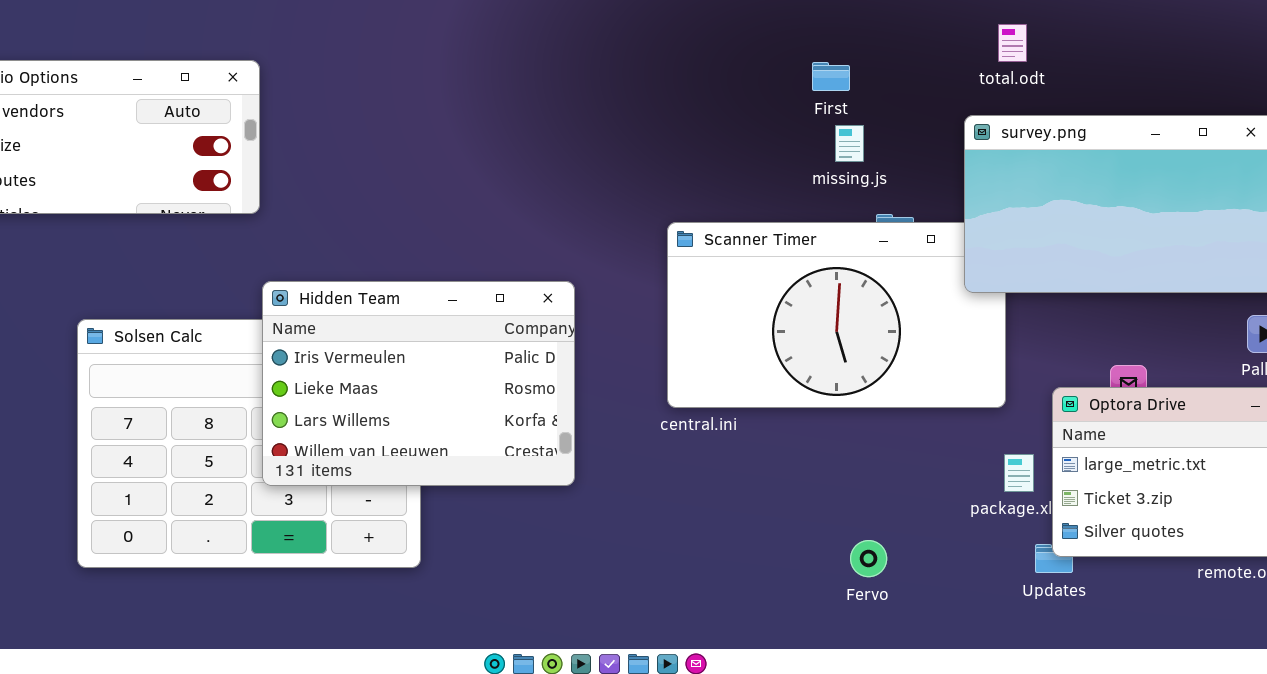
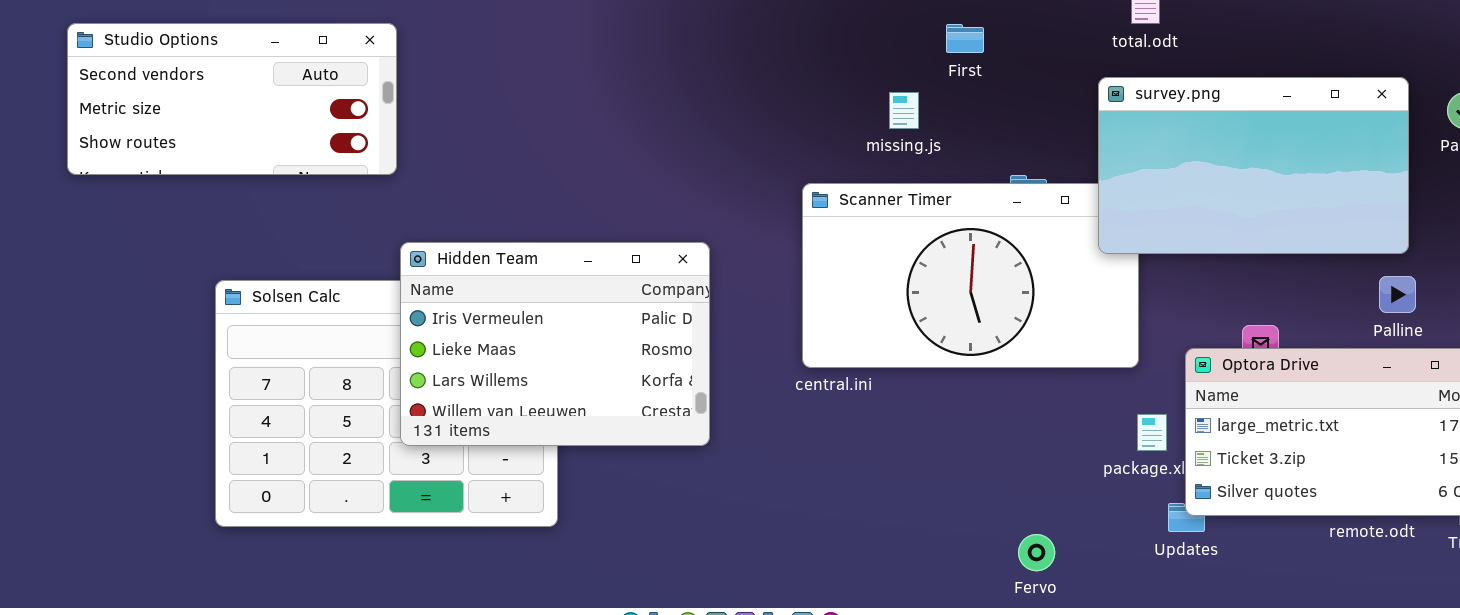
missing.js: [835,125,864,162] -> [889,92,919,129], moved
Fervo: [850,540,887,577] -> [1018,534,1055,571], moved

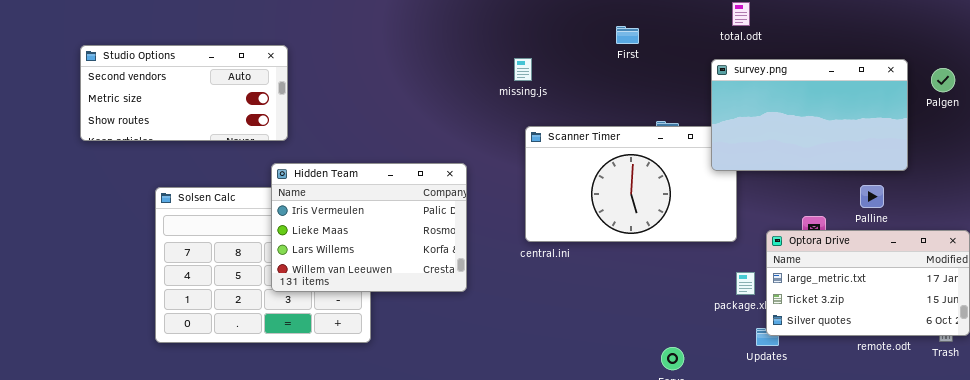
Studio Options: [67,23,397,175] -> [80,45,288,141], moved
missing.js: [889,92,919,129] -> [514,58,532,81], moved
Palline: [1379,276,1416,313] -> [860,185,884,208], moved

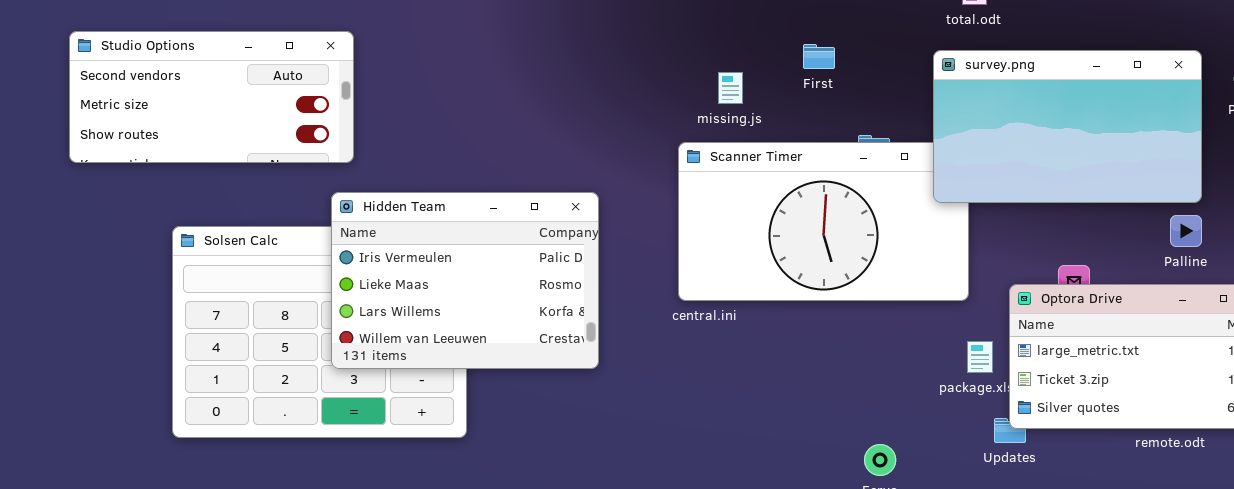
First: [616,26,639,44] -> [803,44,835,69], moved
missing.js: [514,58,532,81] -> [718,72,743,104], moved
Palline: [860,185,884,208] -> [1170,215,1202,247], moved

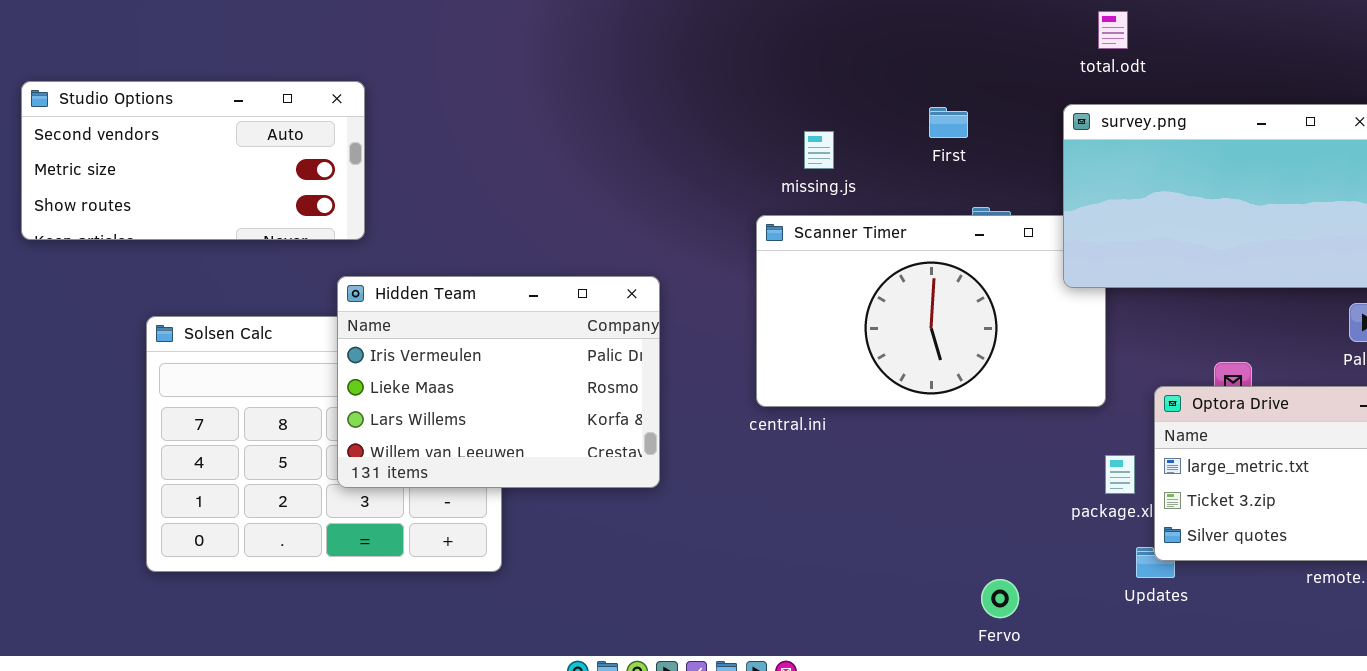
First: [803,44,835,69] -> [929,107,968,138], moved

